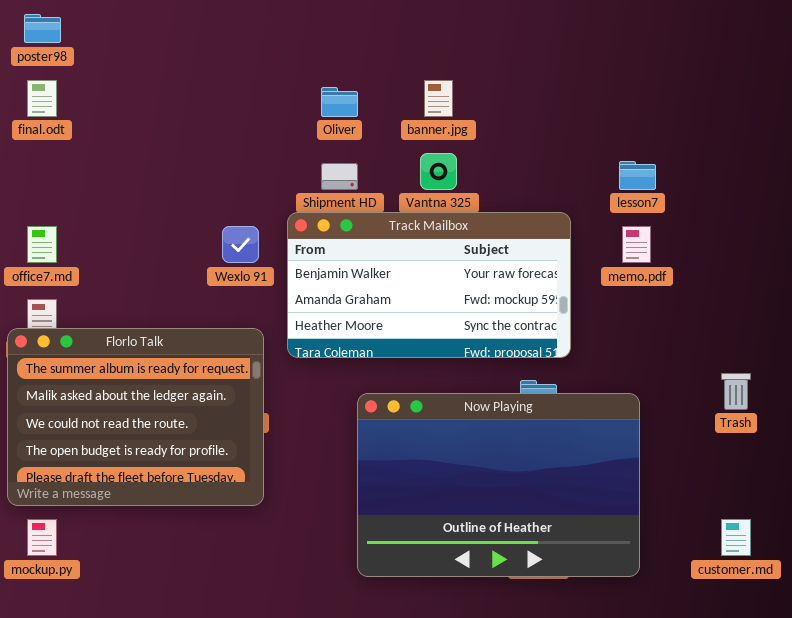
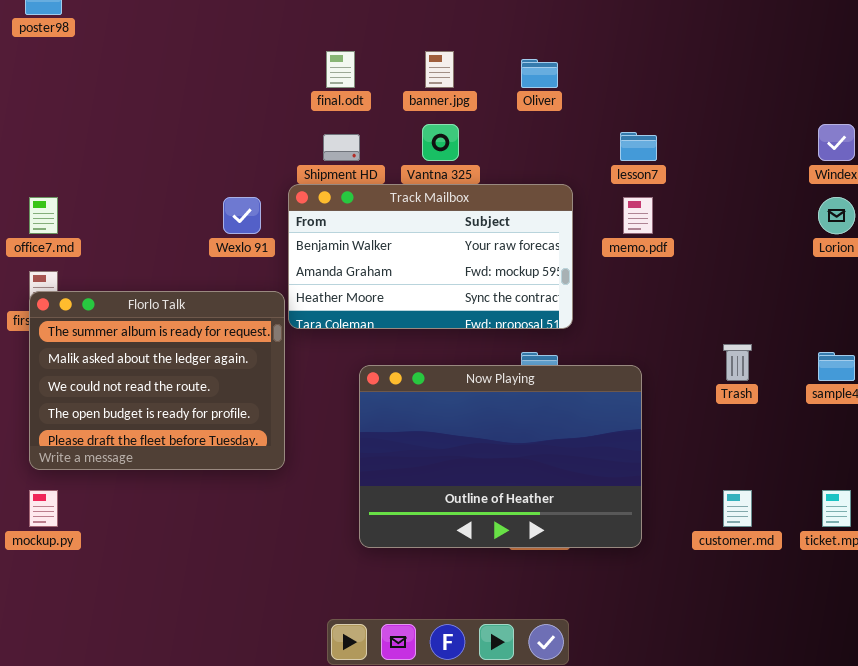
final.odt: [27,80,57,117] -> [326,51,355,88], moved
Oliver: [321,87,358,117] -> [521,59,558,88], moved
Florlo Talk: [7,328,264,506] -> [29,291,285,470], moved

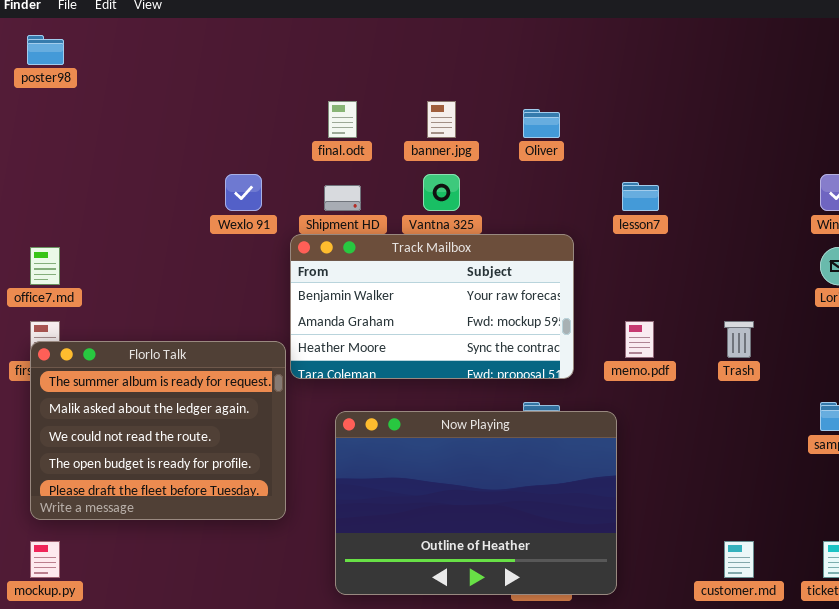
Wexlo 91: [223,197,261,234] -> [225,174,262,211], moved
memo.pdf: [623,197,653,234] -> [625,321,654,358], moved
Trash: [723,344,752,381] -> [724,321,754,358], moved
Now Playing: [359,365,642,548] -> [335,411,617,595], moved

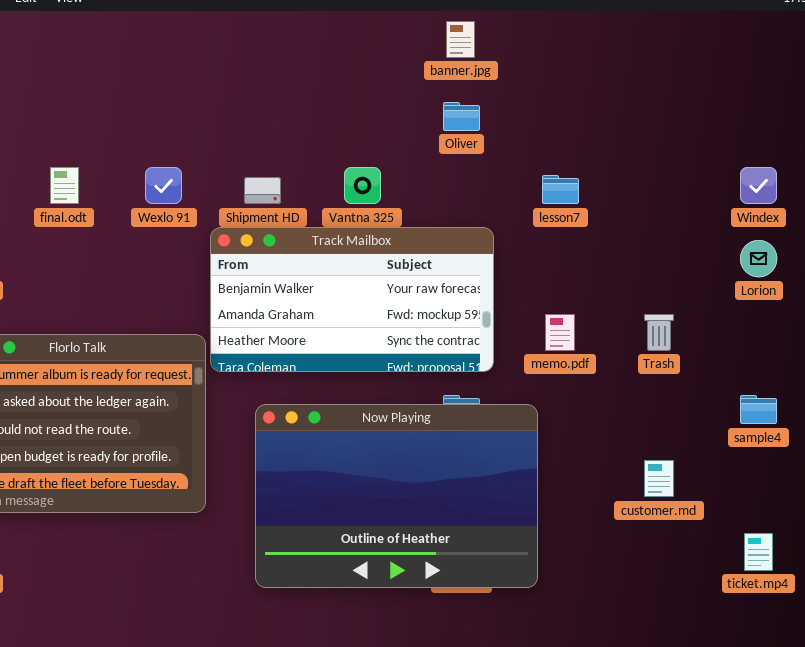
final.odt: [328,101,357,138] -> [50,167,79,204], moved
banner.jpg: [427,101,456,138] -> [446,21,475,58], moved
customer.md: [724,541,754,578] -> [644,460,674,497], moved

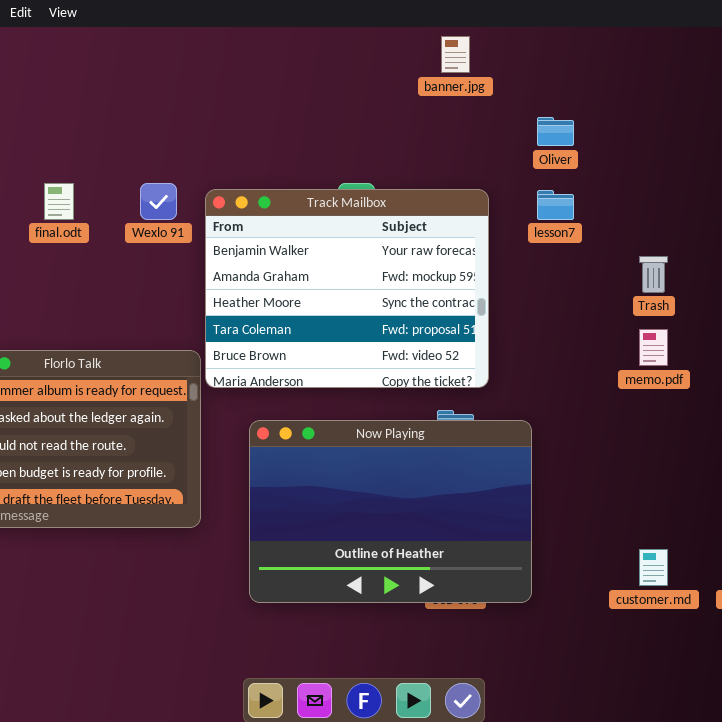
Oliver: [443,102,480,131] -> [537,117,574,146], moved
Track Mailbox: [210,227,494,372] -> [205,189,489,388], resized
memo.pdf: [545,314,575,351] -> [639,329,668,366], moved
Trash: [644,314,674,351] -> [639,256,668,293], moved
customer.md: [644,460,674,497] -> [639,549,668,586], moved

